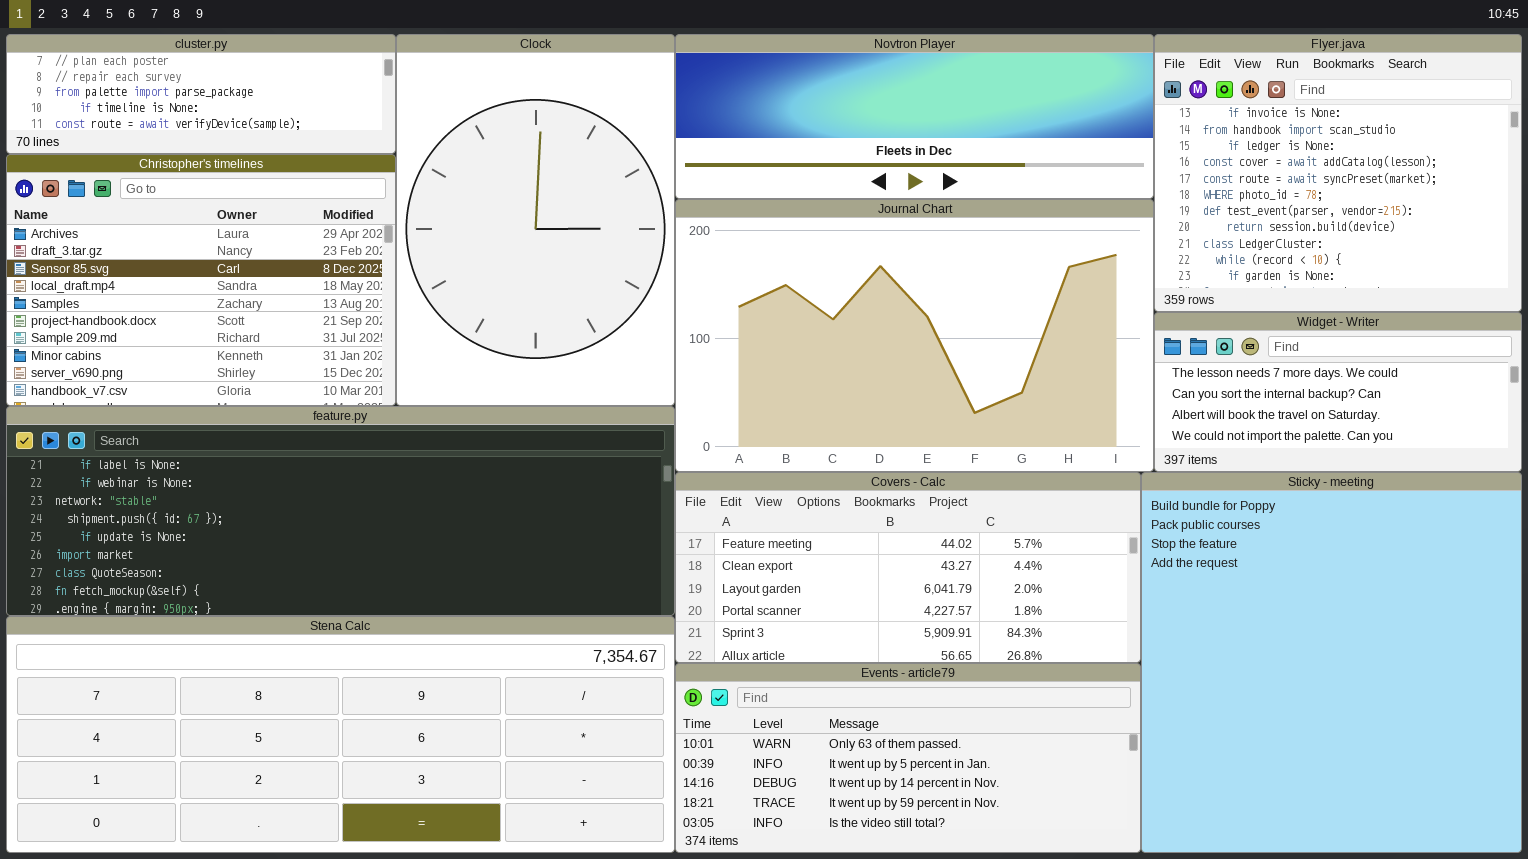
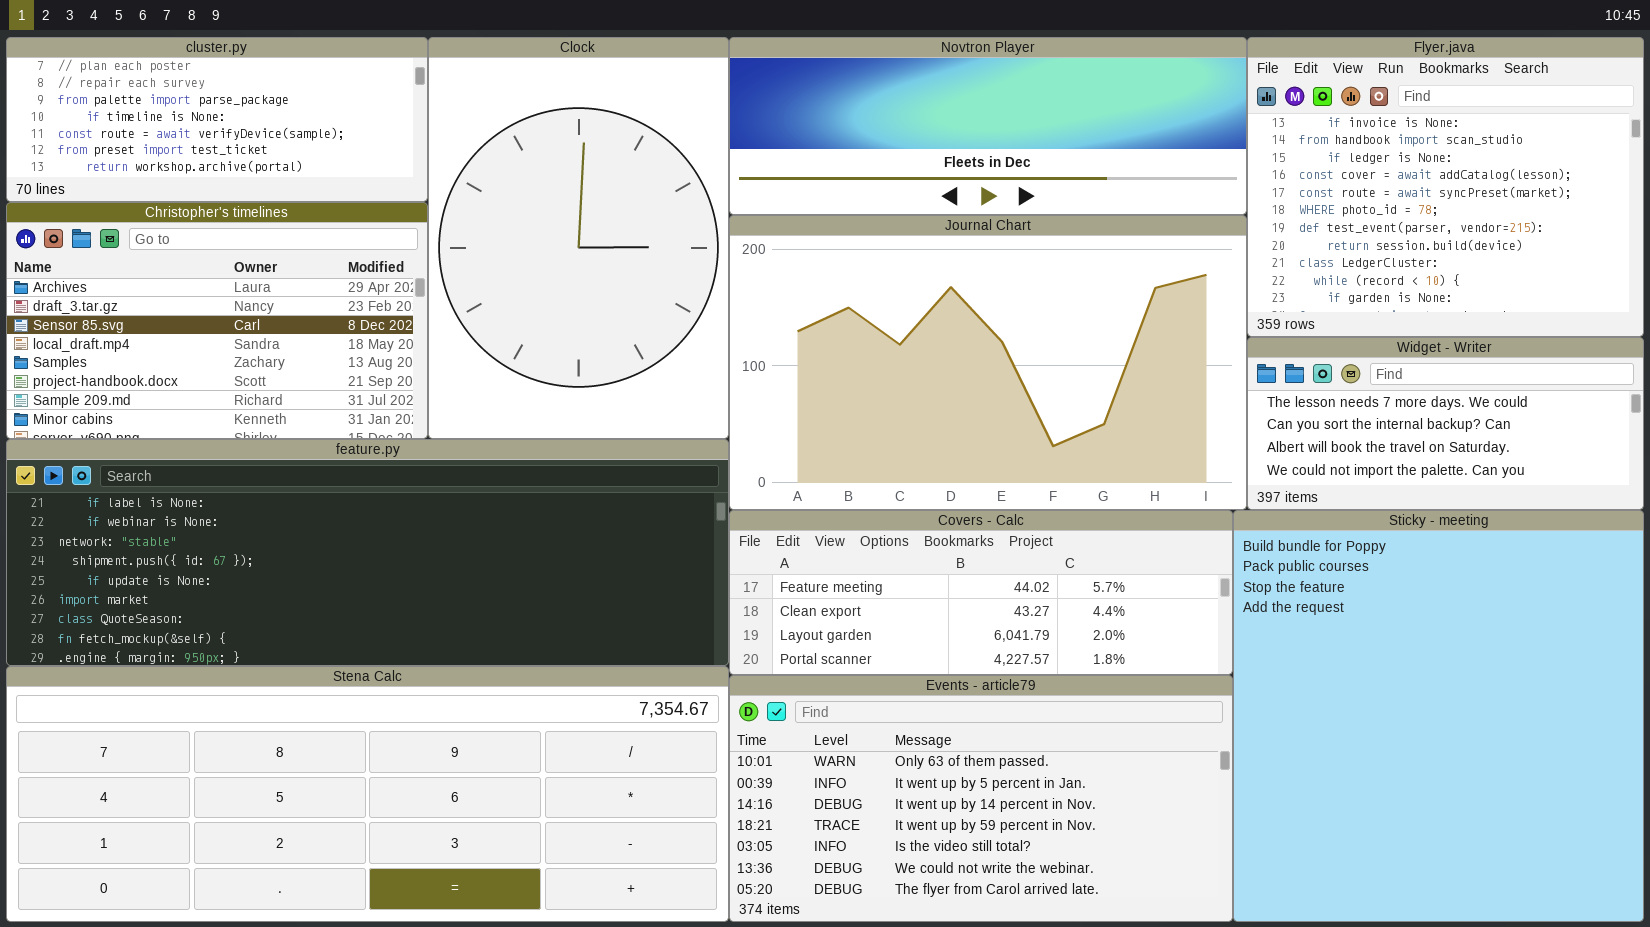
cluster.py: [6,34,396,154] -> [6,37,428,202], resized
Christopher's timelines: [6,154,396,406] -> [6,202,428,439], resized
Covers - Calc: [675,472,1141,663] -> [729,510,1233,675], resized
Events - article79: [675,663,1141,853] -> [729,675,1233,922], resized

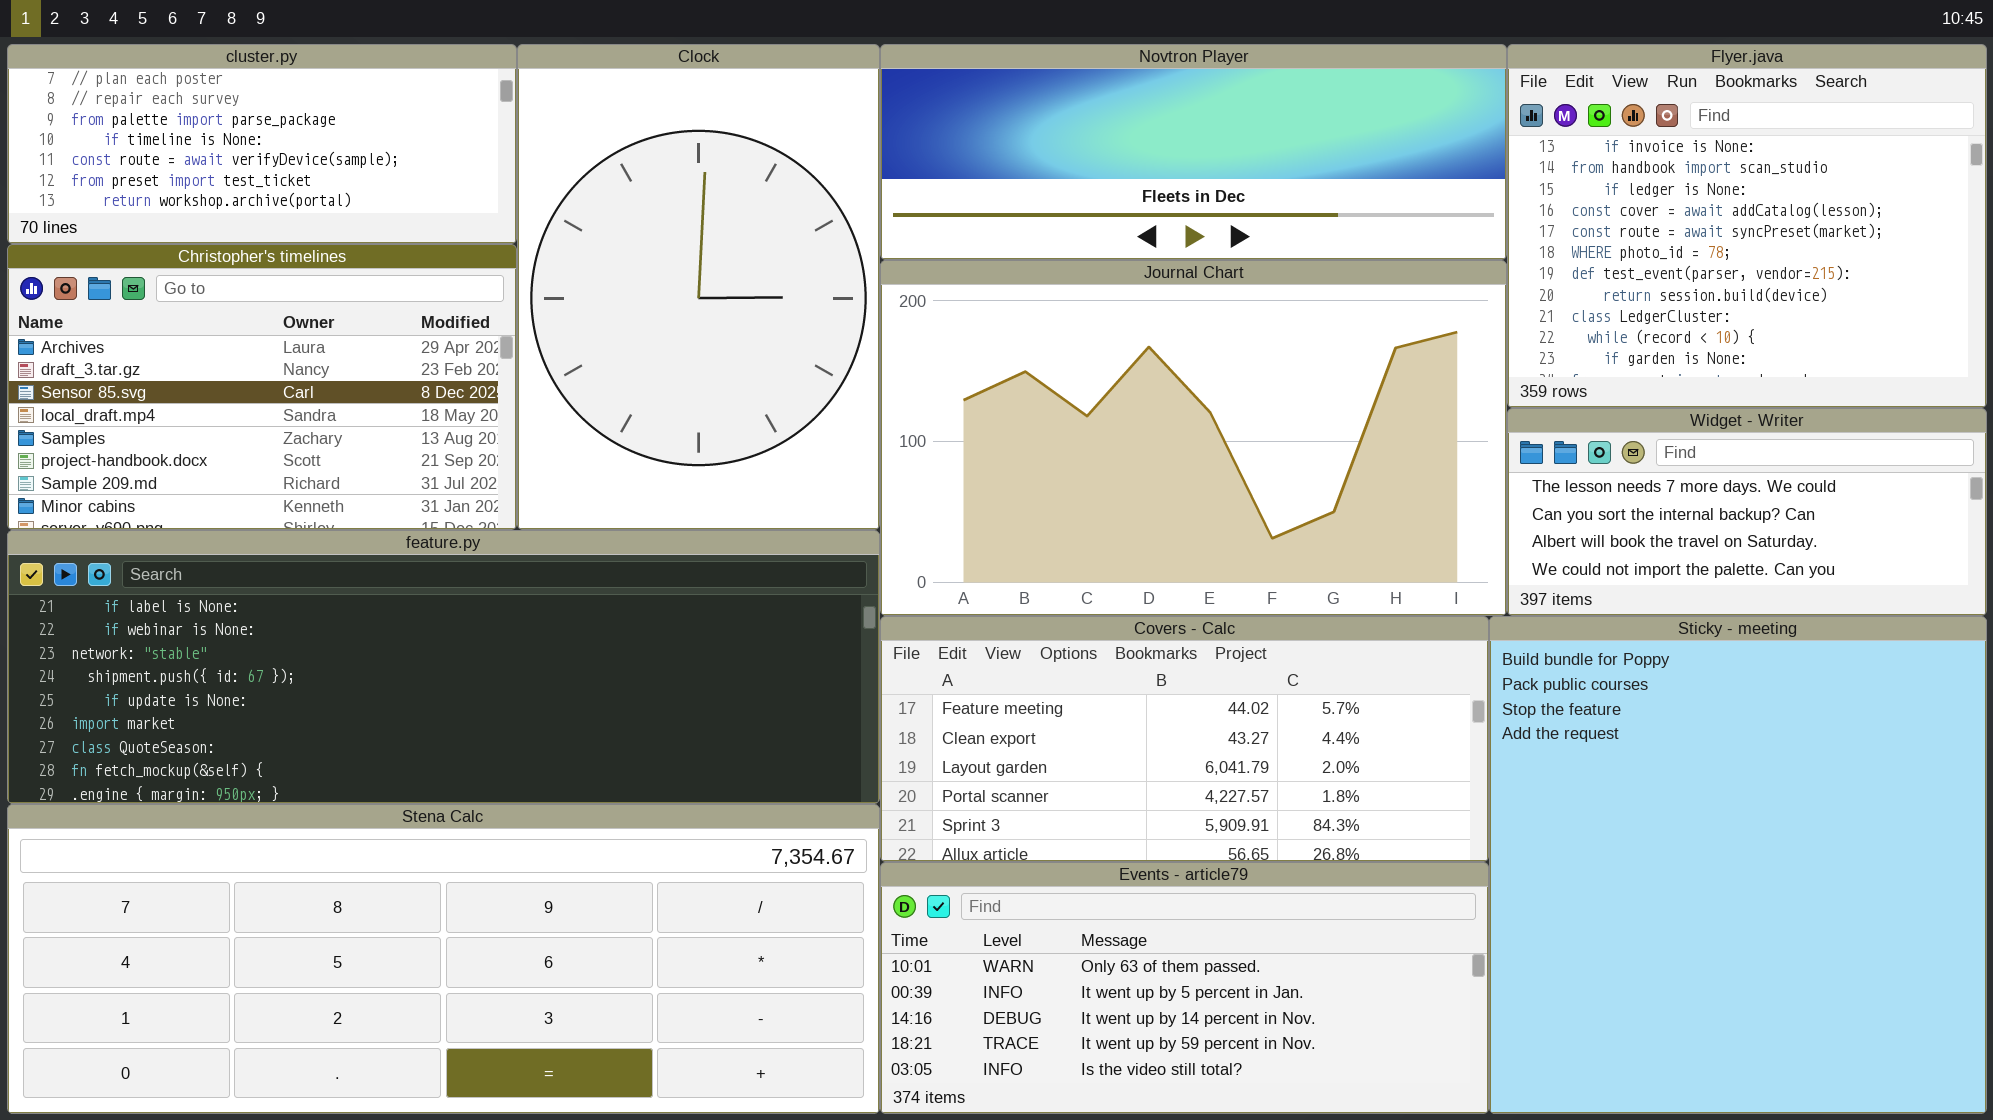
Covers - Calc: [729,510,1233,675] -> [880,616,1489,862], resized
Events - article79: [729,675,1233,922] -> [880,862,1489,1114], resized

